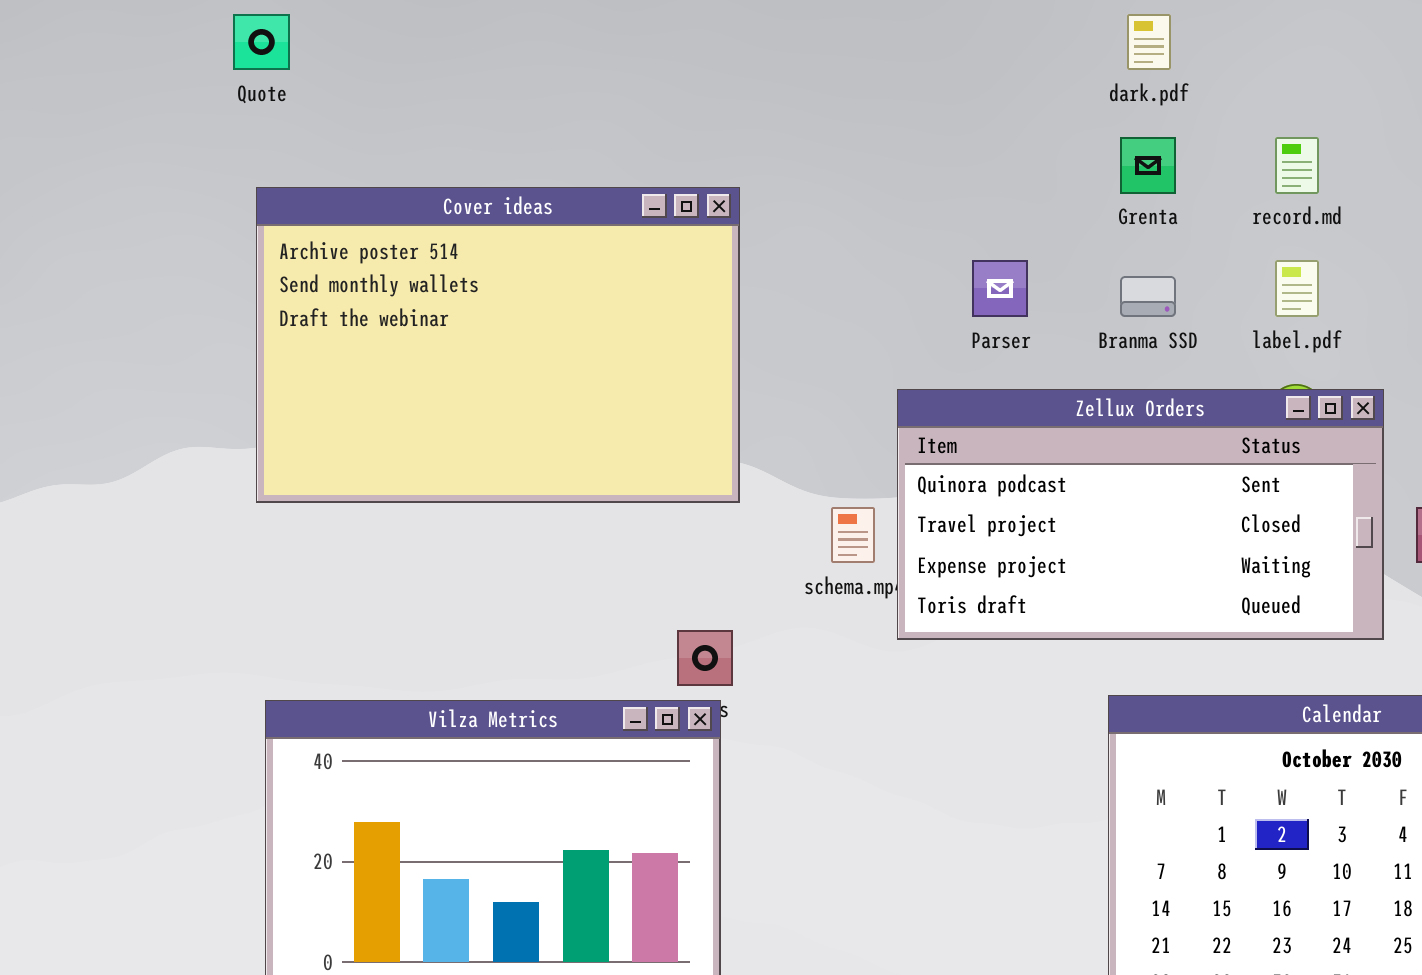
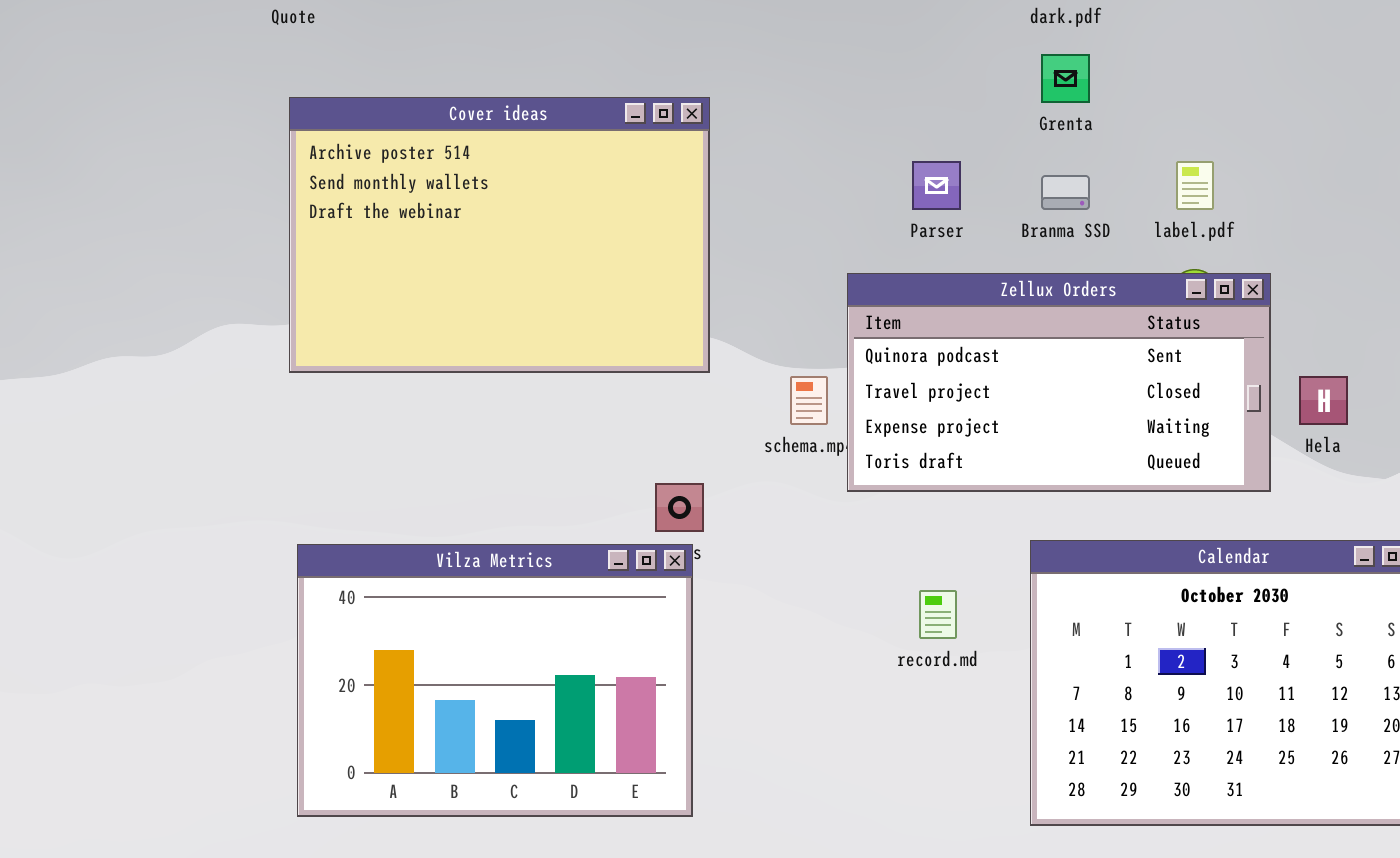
record.md: [1275,137,1319,194] -> [919,590,957,639], moved

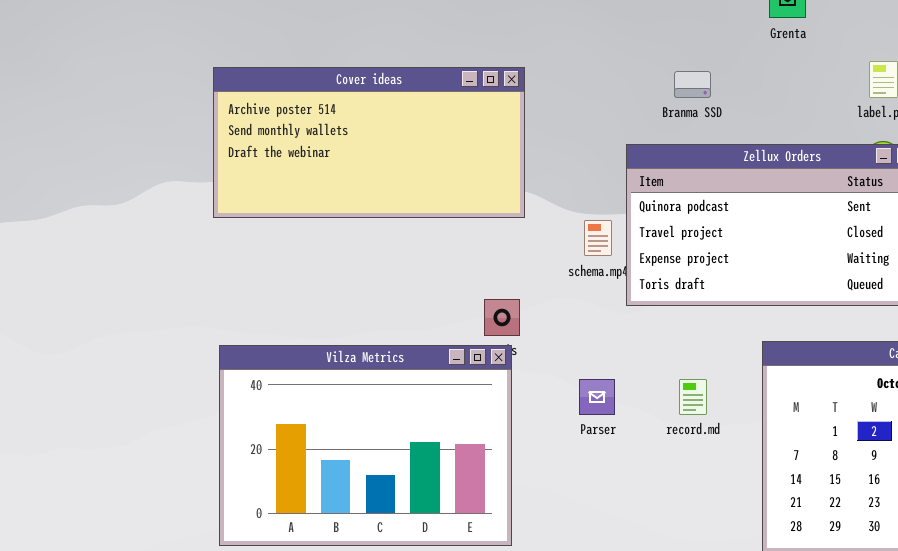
Cover ideas: [289,97,710,373] -> [213,67,525,218], resized
Parser: [912,161,961,210] -> [579,379,615,415], moved
Branma SSD: [1041,175,1090,210] -> [674,71,711,98], moved

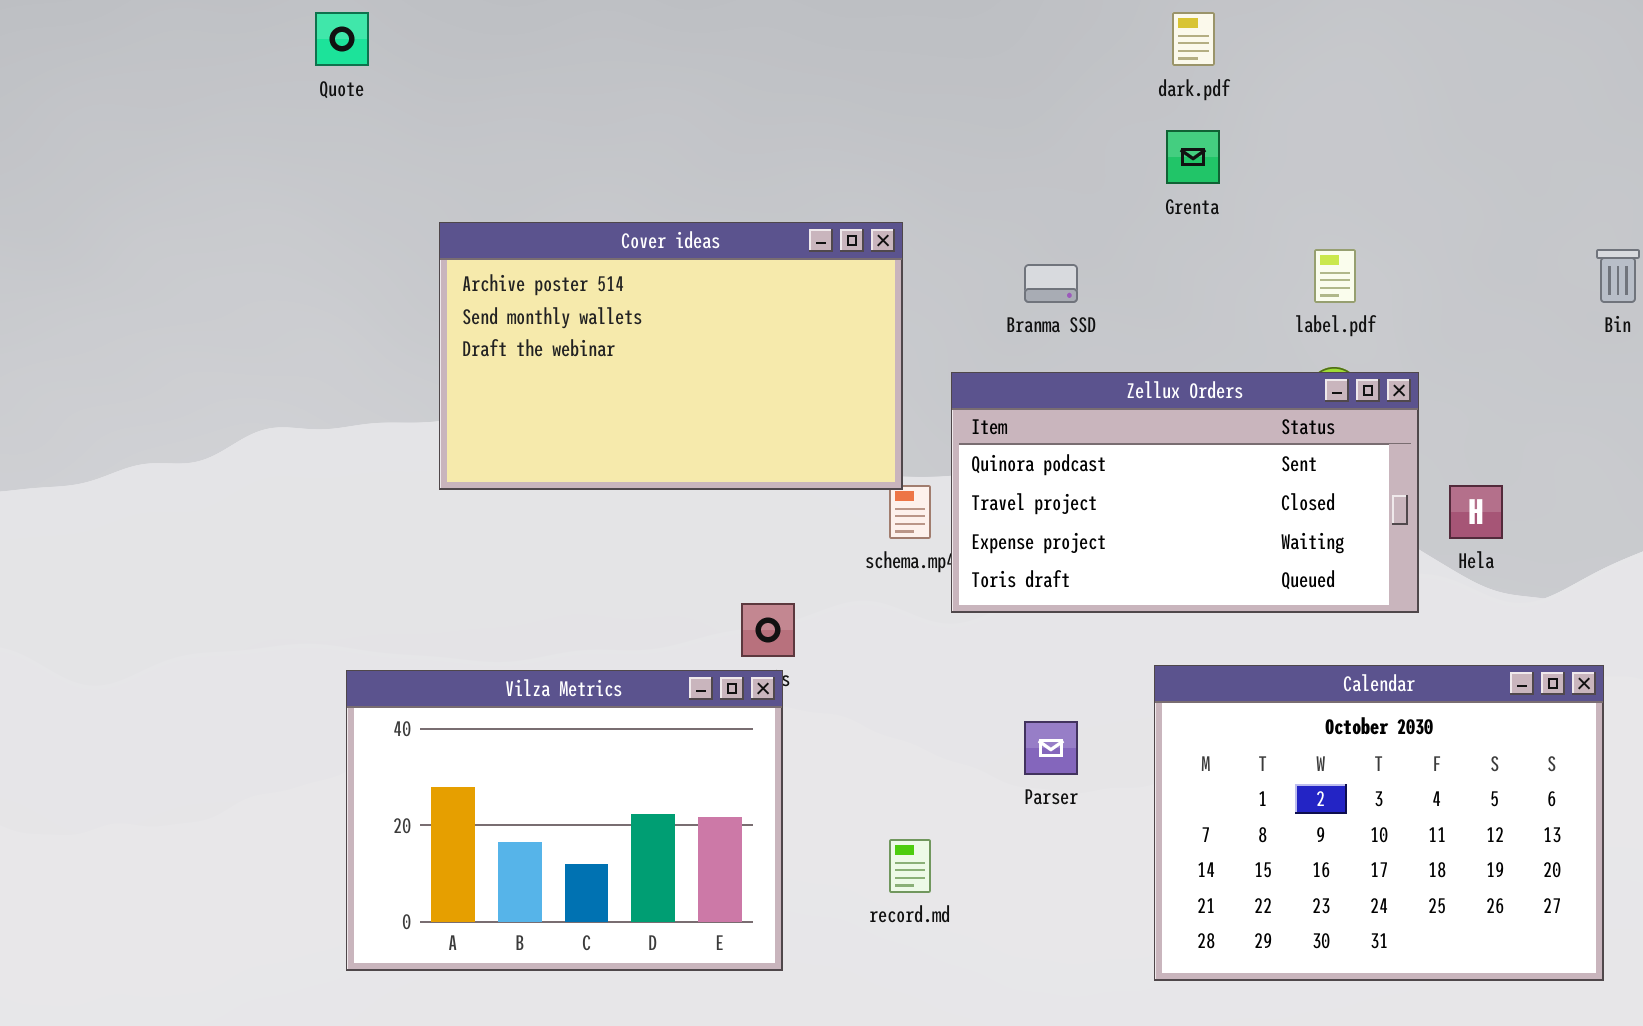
Cover ideas: [213,67,525,218] -> [439,222,903,490], moved, resized
Parser: [579,379,615,415] -> [1024,721,1078,775], moved
record.md: [679,379,707,415] -> [889,839,931,893], moved

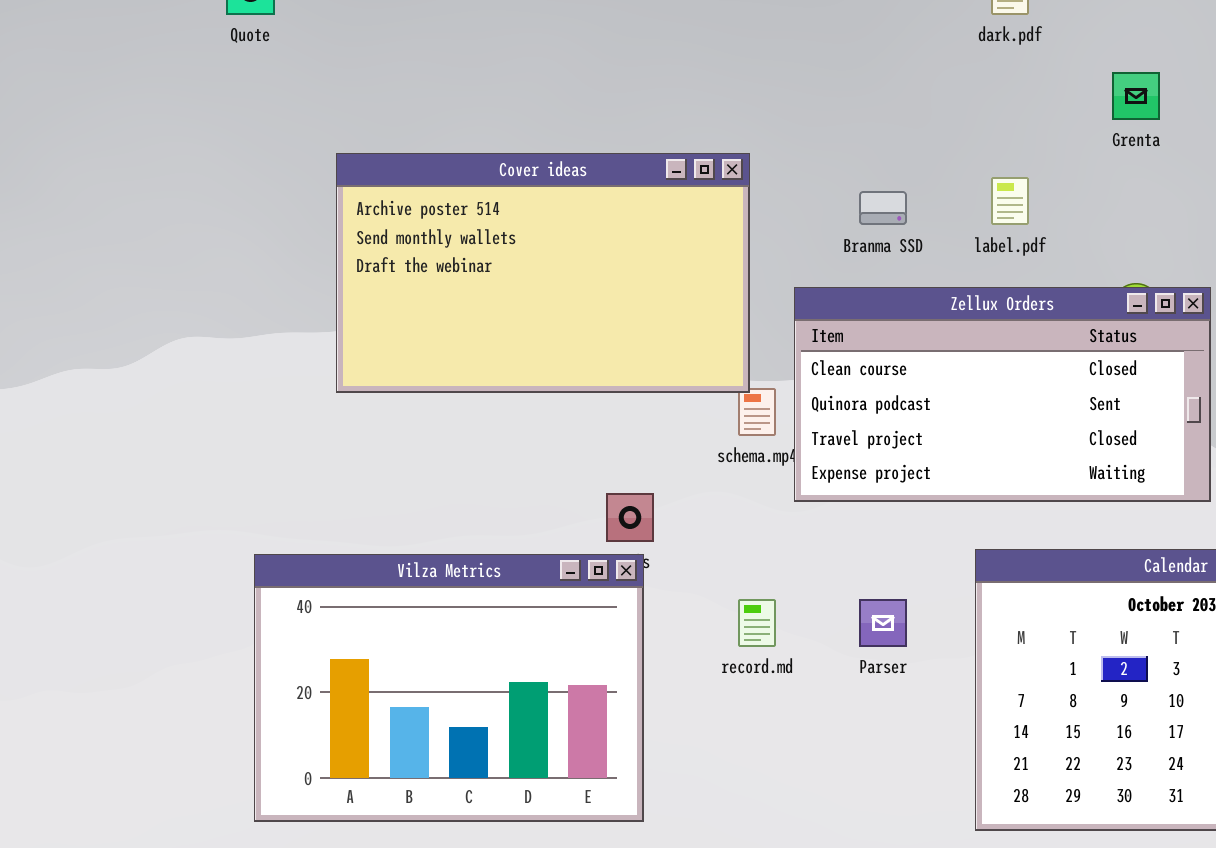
Grenta: [1166,130,1220,184] -> [1112,72,1160,120], moved
label.pdf: [1314,249,1356,303] -> [991,177,1029,225], moved
Zellux Orders: [951,372,1419,613] -> [794,287,1211,502], scrolled up 1 row
record.md: [889,839,931,893] -> [738,599,776,647], moved

